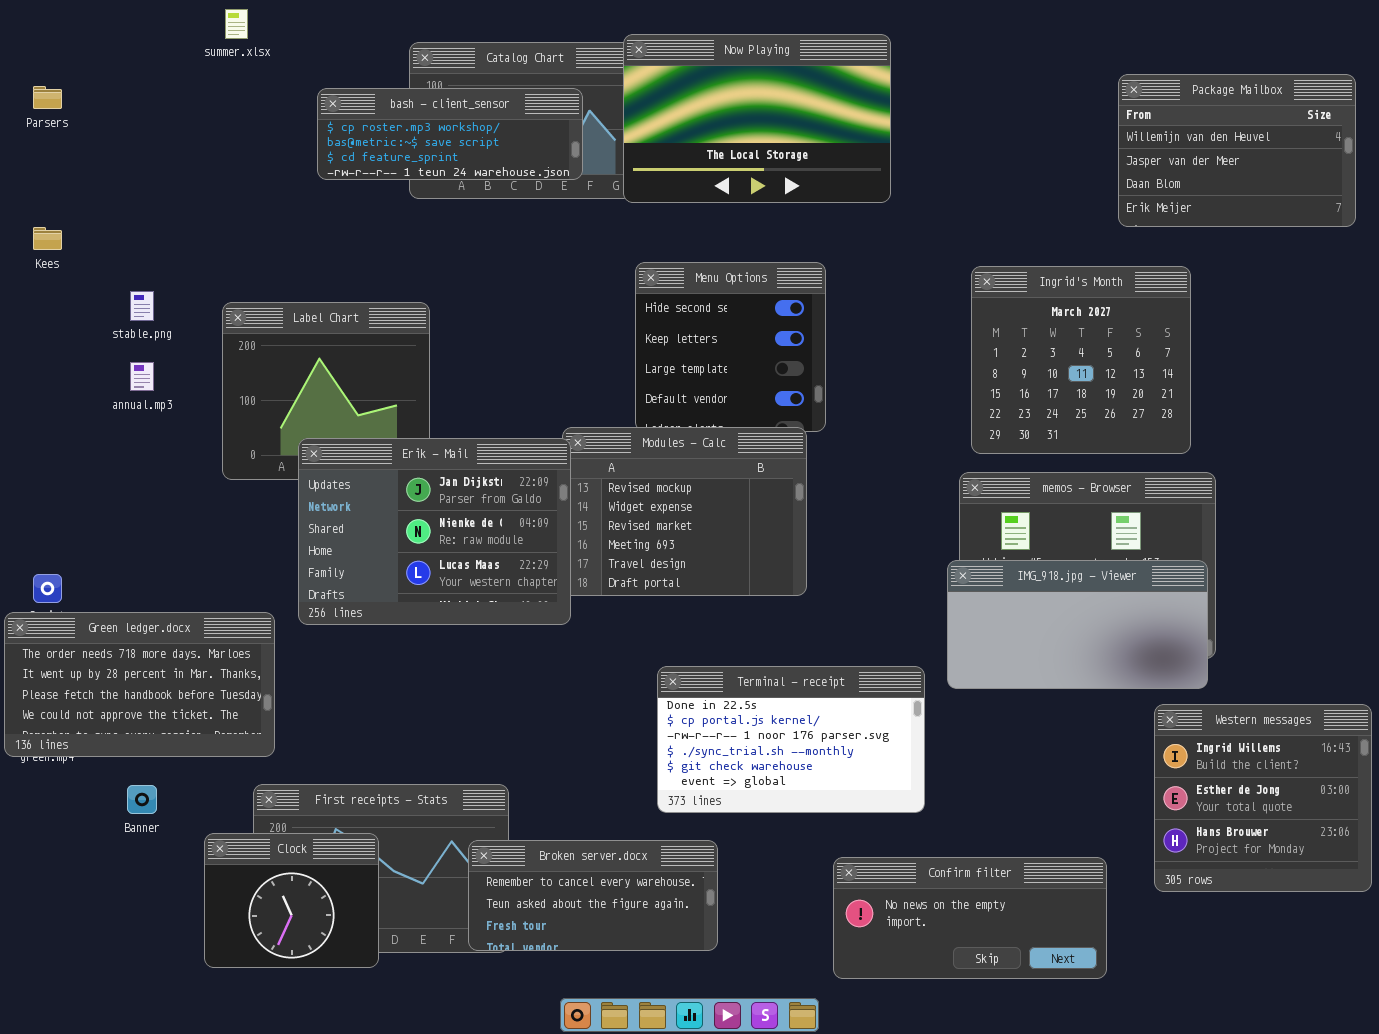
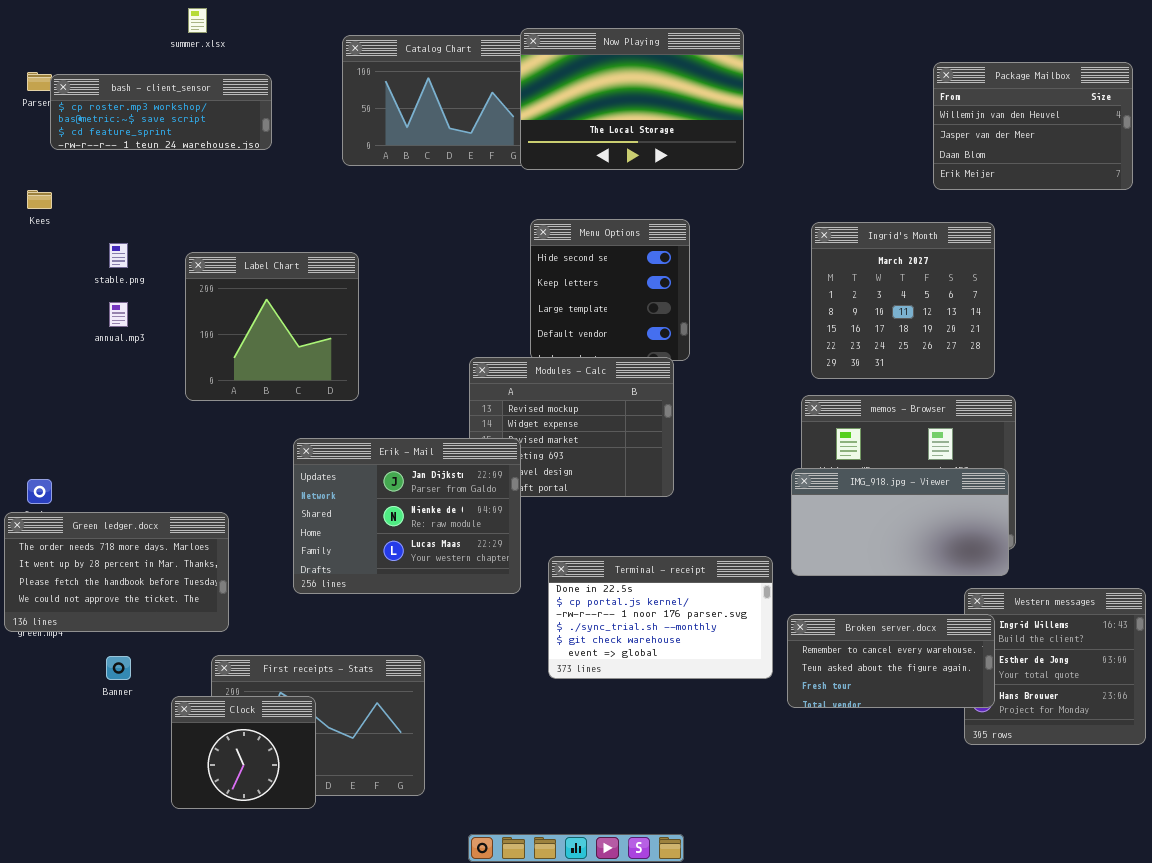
bash - client_sensor: [317,88,583,180] -> [50,74,272,150], moved
Erik - Mail: [298,438,571,625] -> [293,438,521,594], moved
Broken server.docx: [468,840,718,951] -> [787,614,995,708], moved
Confirm filter: [833,857,1107,979] -> none, closed

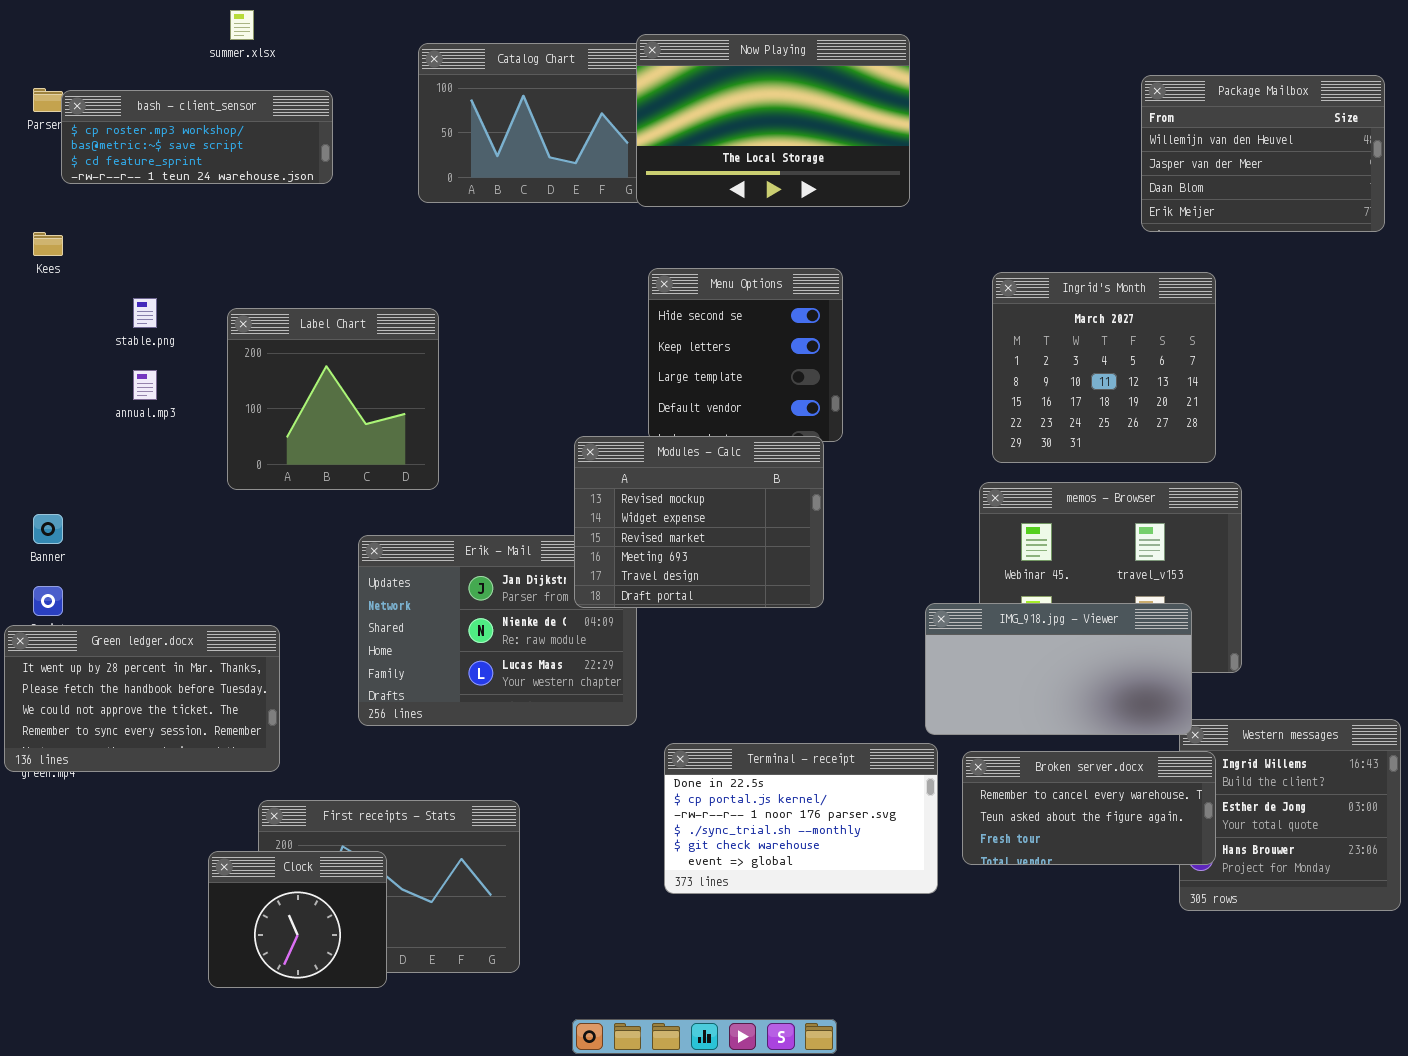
Modules - Calc: [469,357,674,497] -> [574,436,824,608], raised
IMG_918.jpg - Viewer: [791,468,1009,576] -> [925,603,1192,735], moved
Green ledger.docx: [4,512,229,632] -> [4,625,280,772], scrolled down 1 row
Terminal - receipt: [548,556,773,679] -> [664,743,938,894], moved
Banner: [106,656,131,680] -> [33,514,63,544], moved

